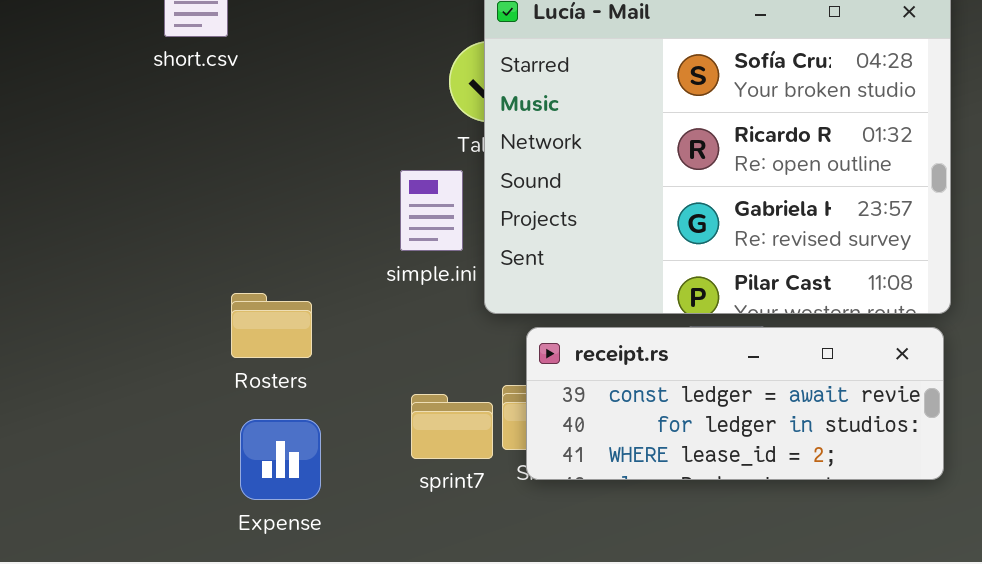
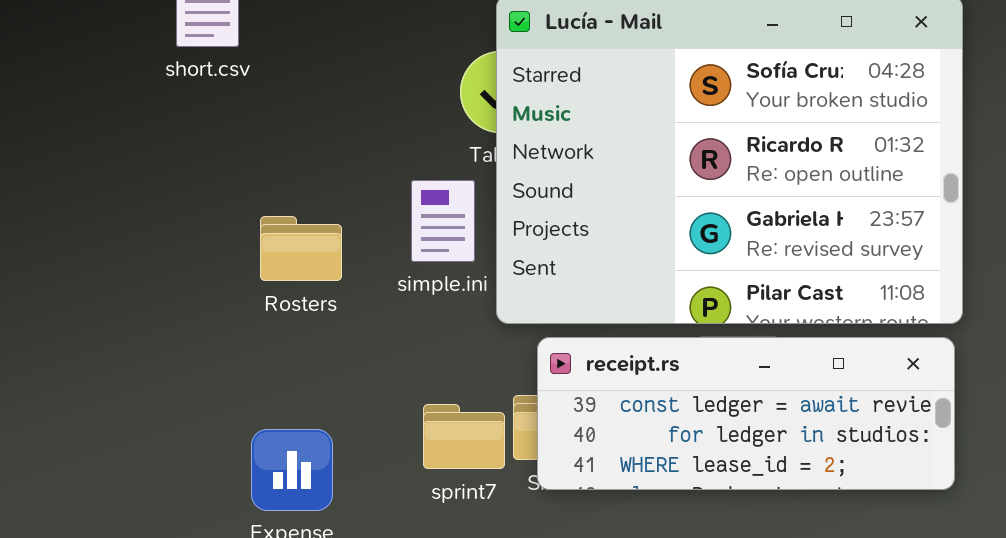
Rosters: [231,293,312,358] -> [260,216,342,281], moved

